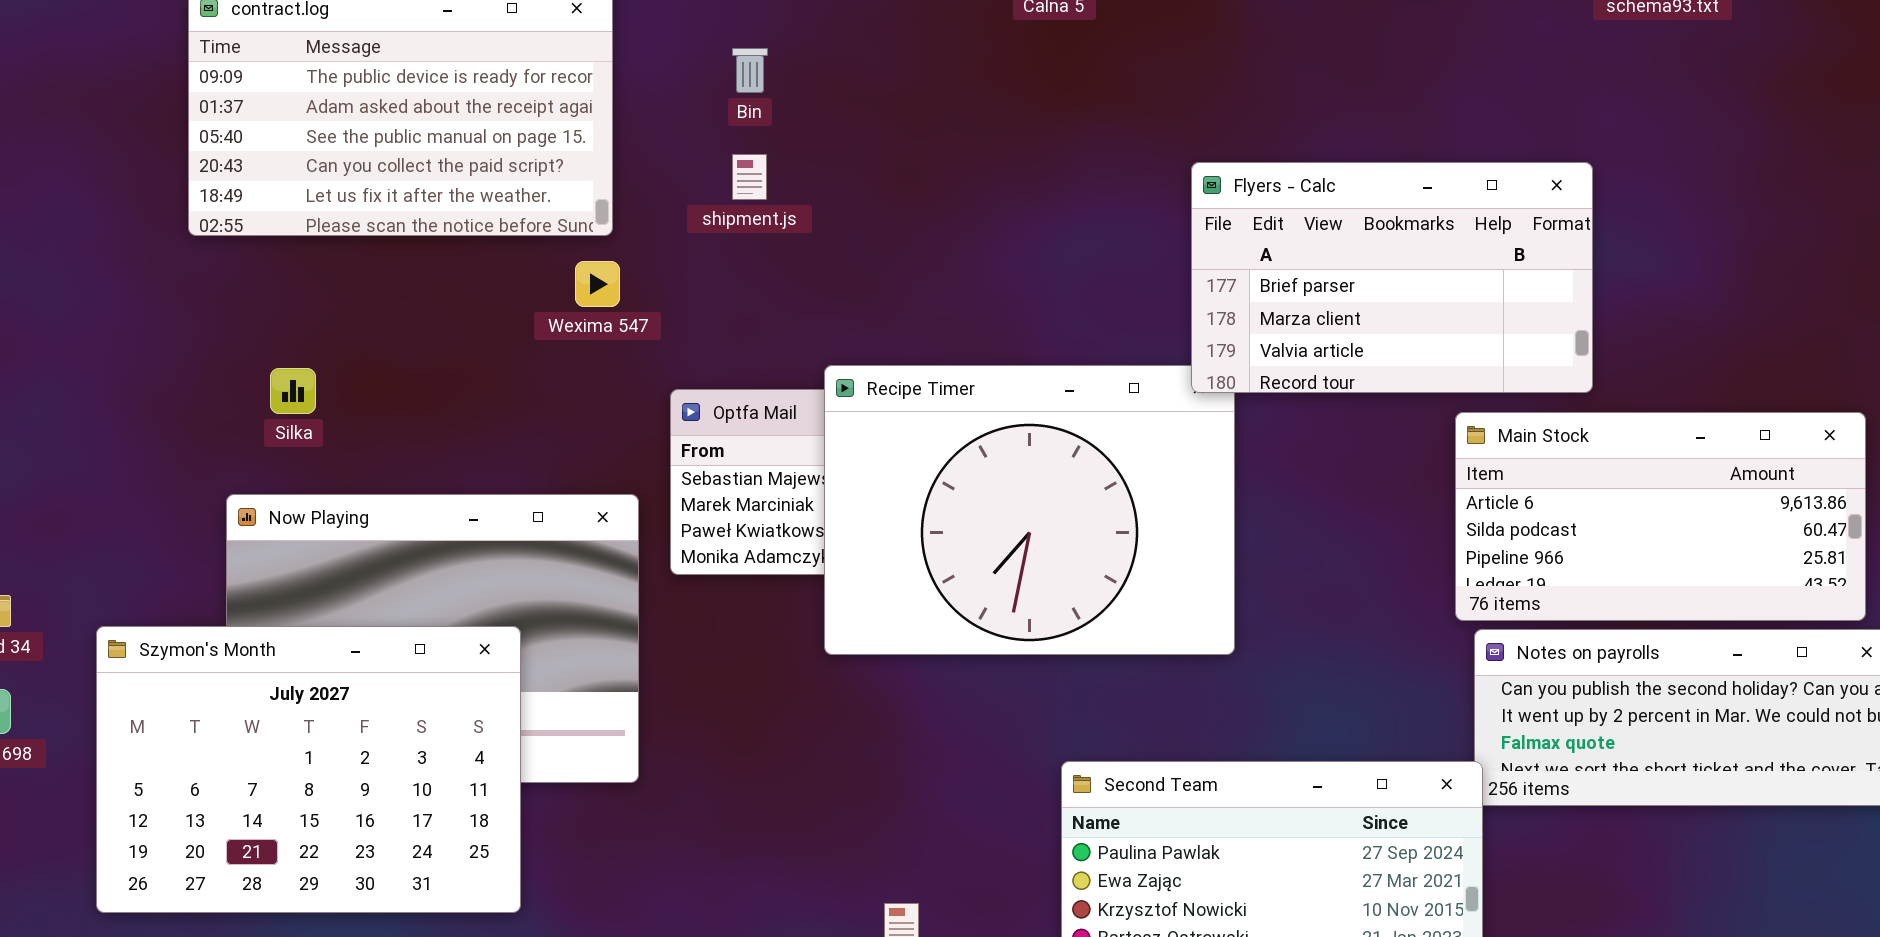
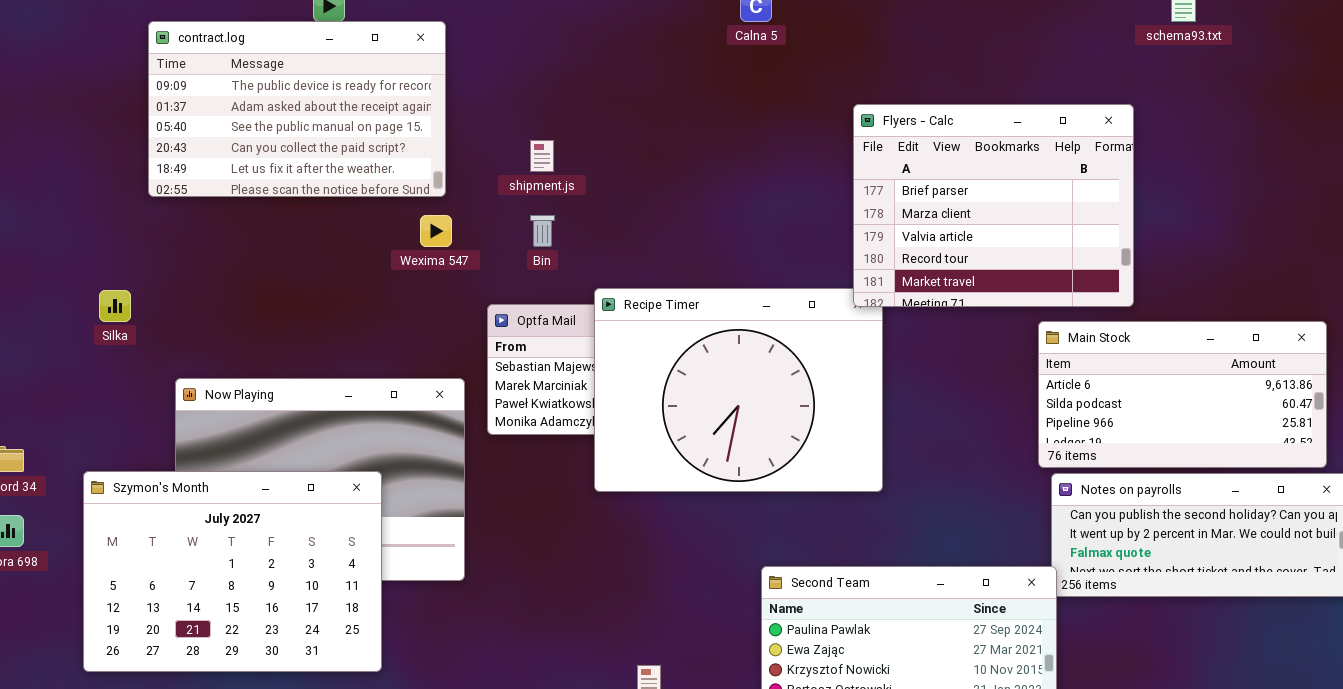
Bin: [732,48,768,93] -> [530,215,555,247], moved
Flyers - Calc: [1191,162,1593,393] -> [853,104,1134,307], resized
Silka: [270,368,316,414] -> [99,290,131,322], moved

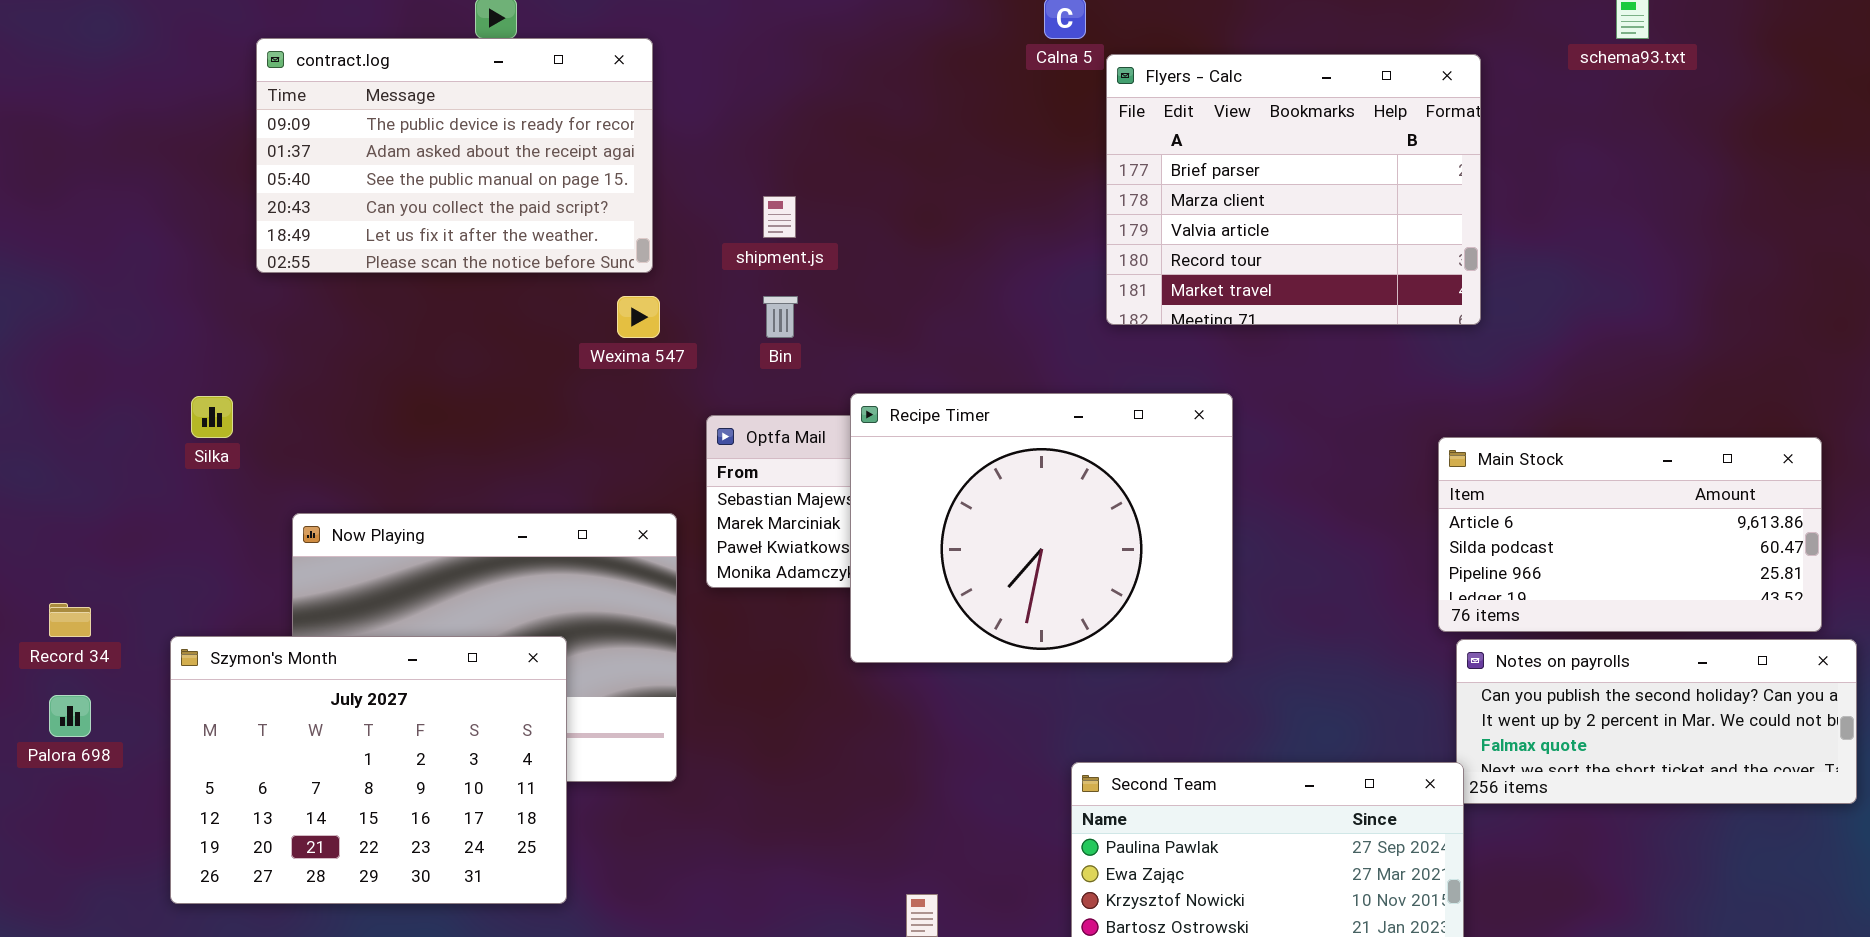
Flyers - Calc: [853,104,1134,307] -> [1106,54,1481,325], moved

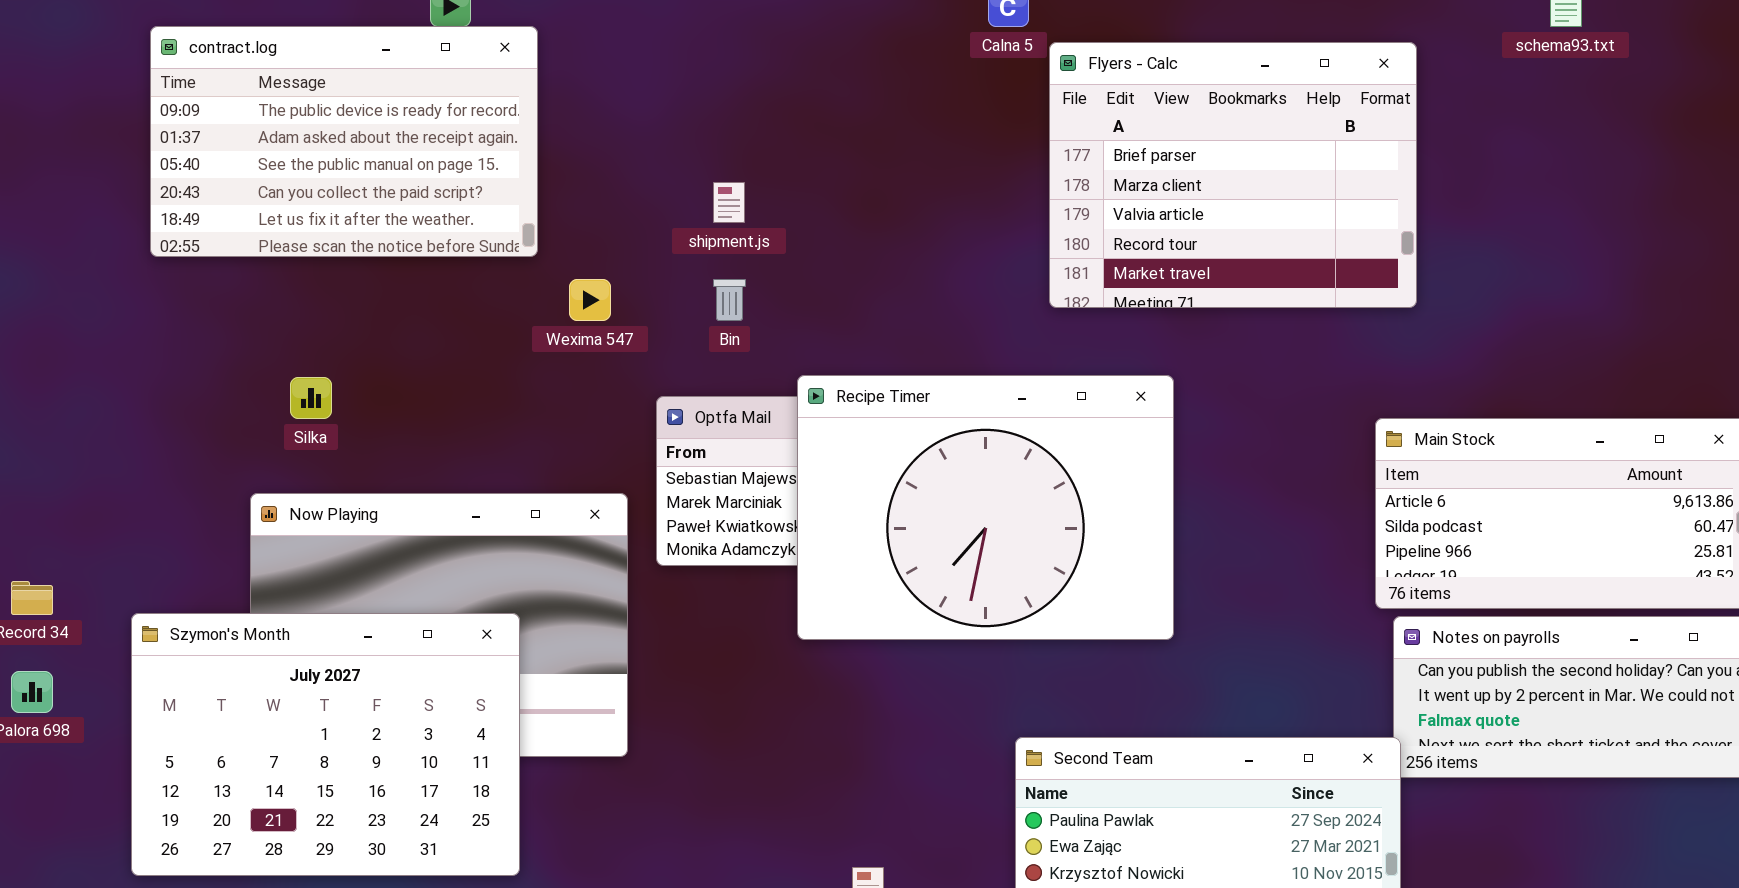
contract.log: [256,38,653,273] -> [150,26,538,257], moved
Silka: [191,396,233,438] -> [290,377,332,419], moved

